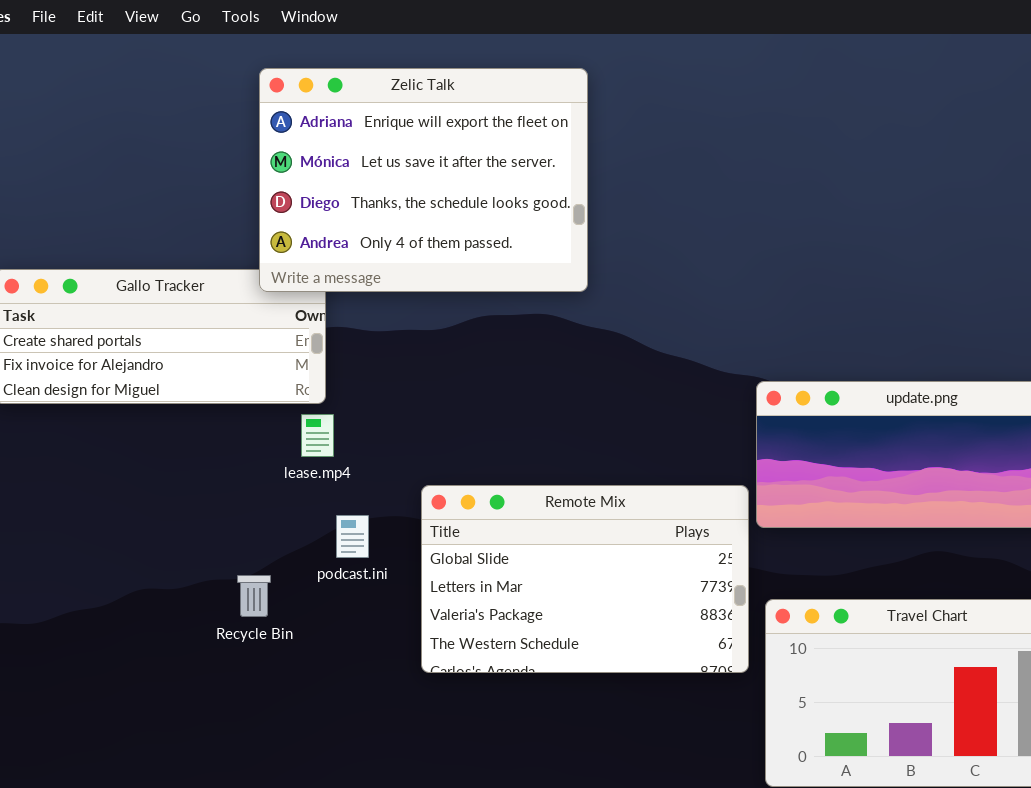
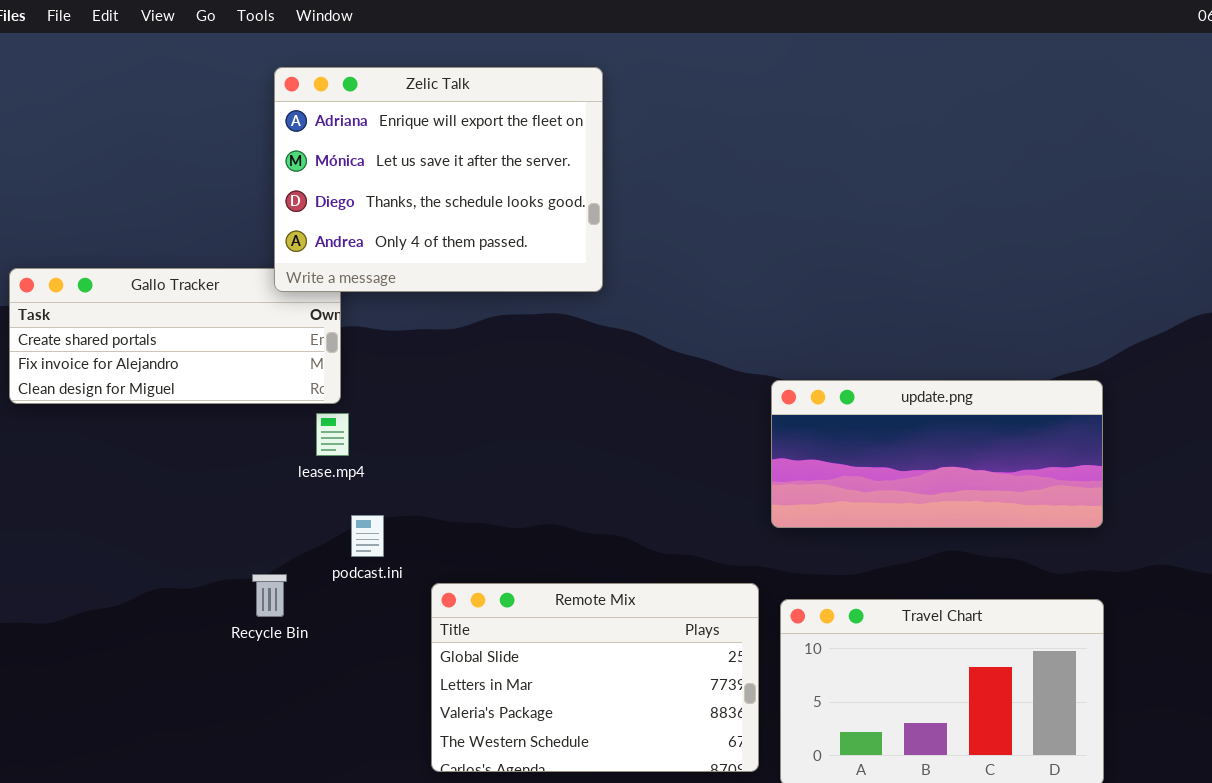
Remote Mix: [421,485,749,673] -> [431,583,759,772], moved

